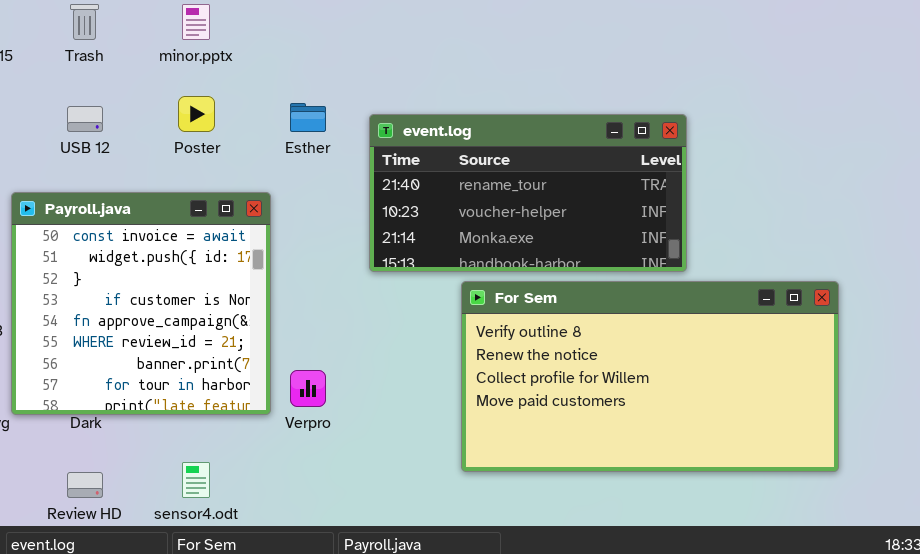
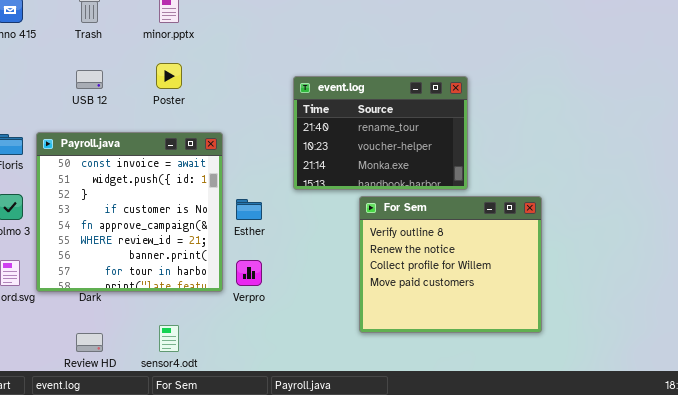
Esther: [290,103,326,132] -> [236,199,262,220], moved
event.log: [369,114,687,272] -> [293,76,468,190], resized
For Sem: [461,281,839,472] -> [359,196,542,333], resized

